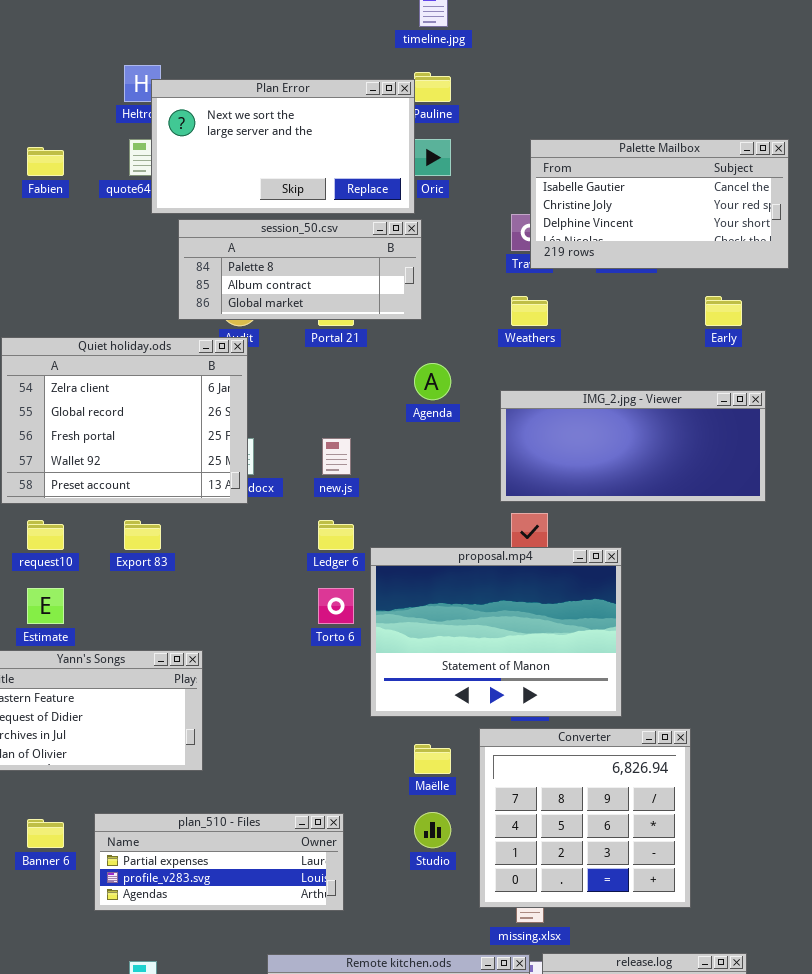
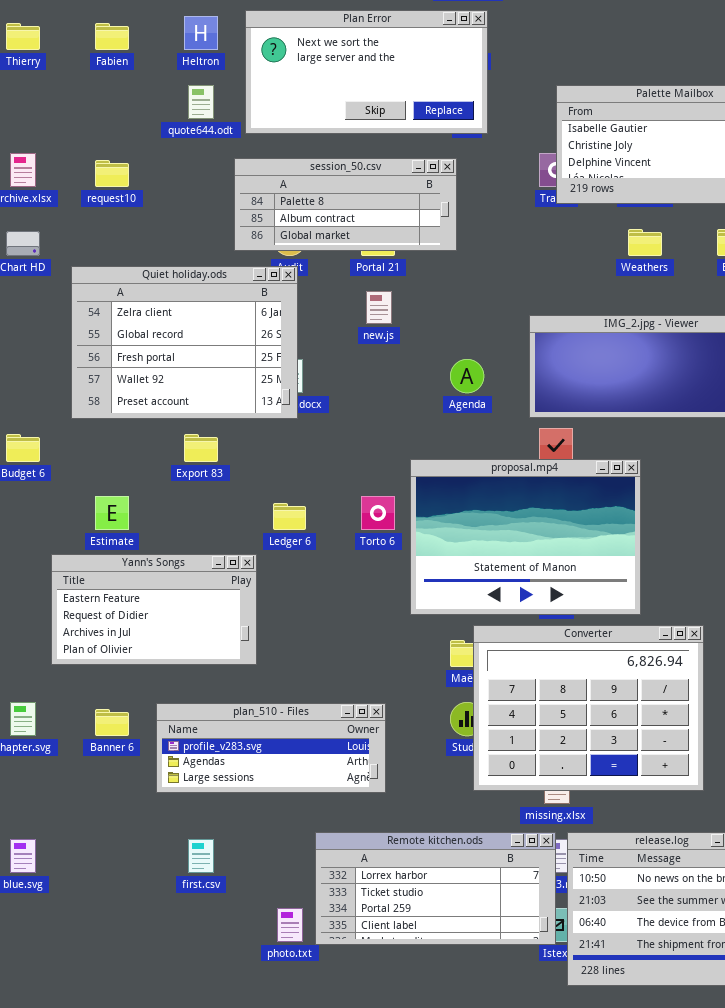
Plan Error: [151,79,415,214] -> [245,10,488,134], moved
Fabien: [27,147,64,176] -> [95,23,129,50], moved
Weathers: [511,296,548,326] -> [628,229,662,256], moved
Agenda: [414,363,451,400] -> [450,359,484,393], moved
new.js: [322,438,351,475] -> [366,291,392,324], moved
request10: [27,520,64,550] -> [95,160,129,187], moved
Ledger 6: [318,520,354,550] -> [273,503,306,530], moved
Converter: [479,728,691,908] -> [473,625,704,791], resized
plan_510 - Files: [94,813,344,911] -> [156,703,386,793], scrolled down 1 row

